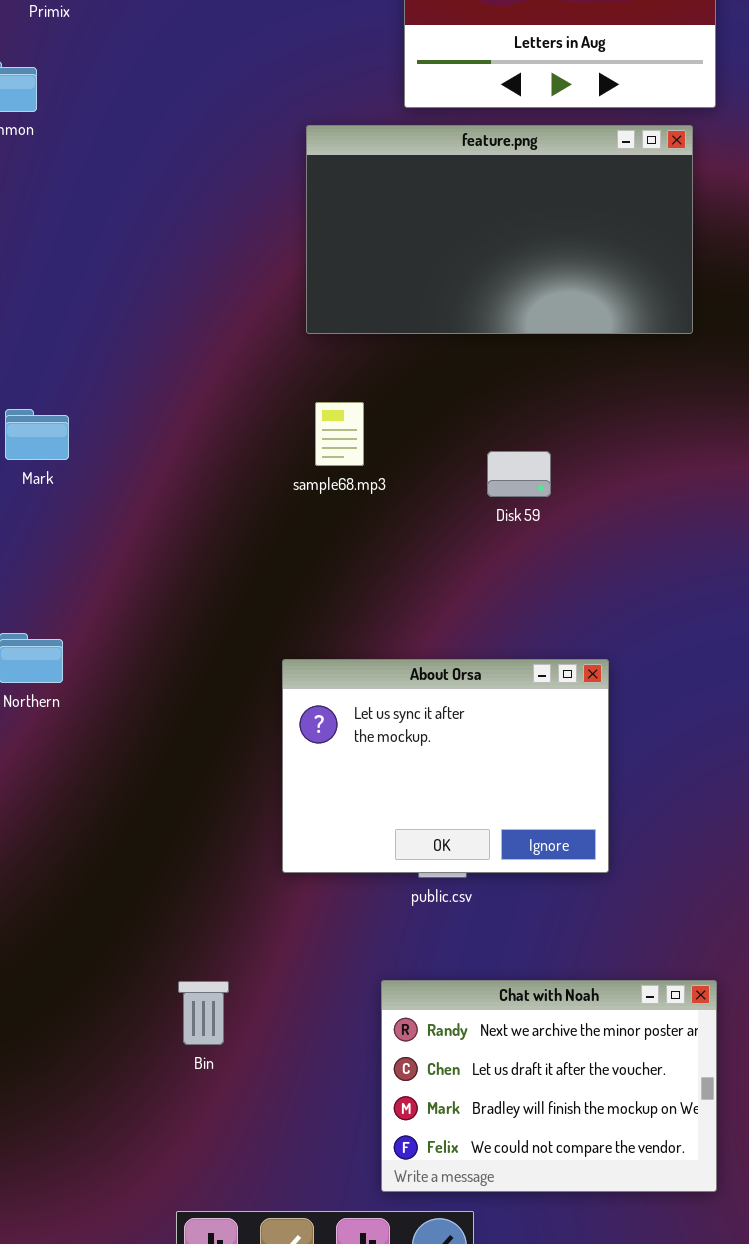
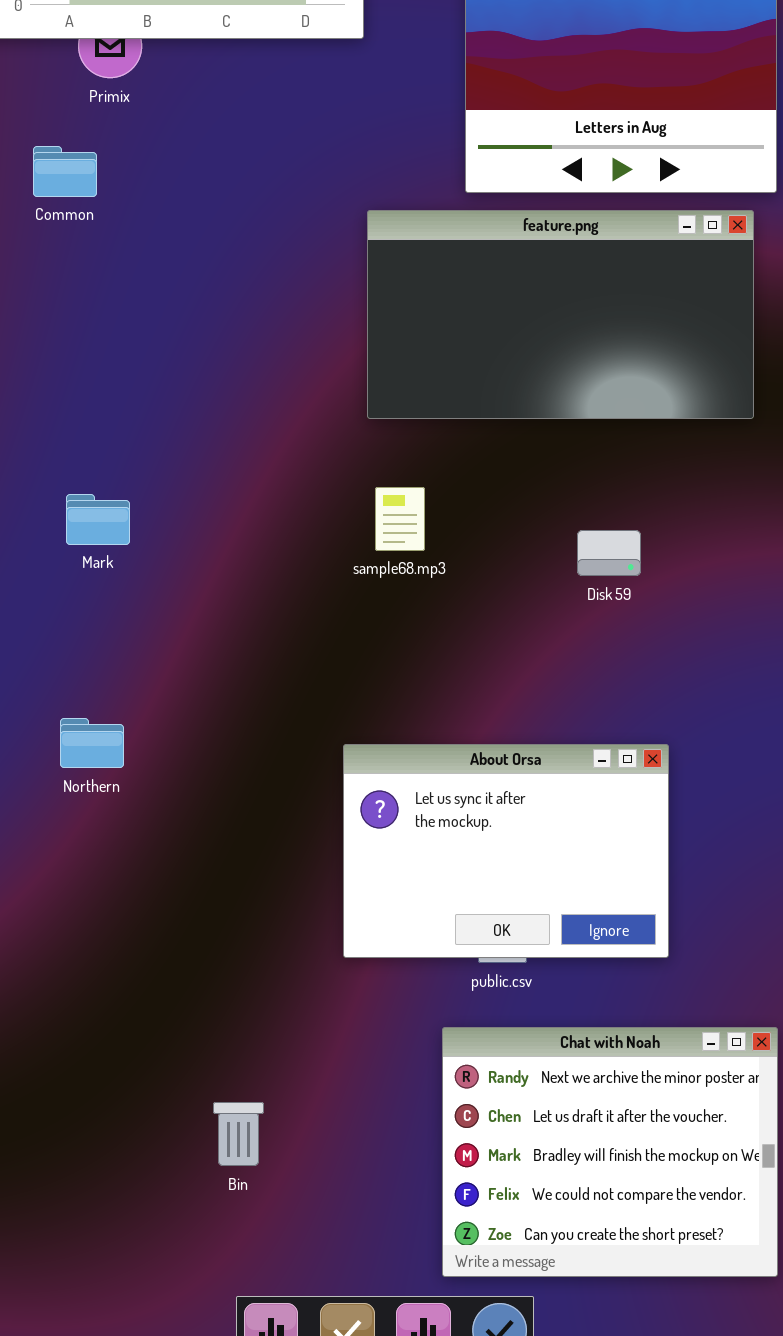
Disk 59: [487,451,551,497] -> [577,530,641,576], moved
Chat with Noah: [381,980,717,1192] -> [442,1027,778,1277], resized
Bin: [178,981,229,1045] -> [213,1102,264,1166], moved

